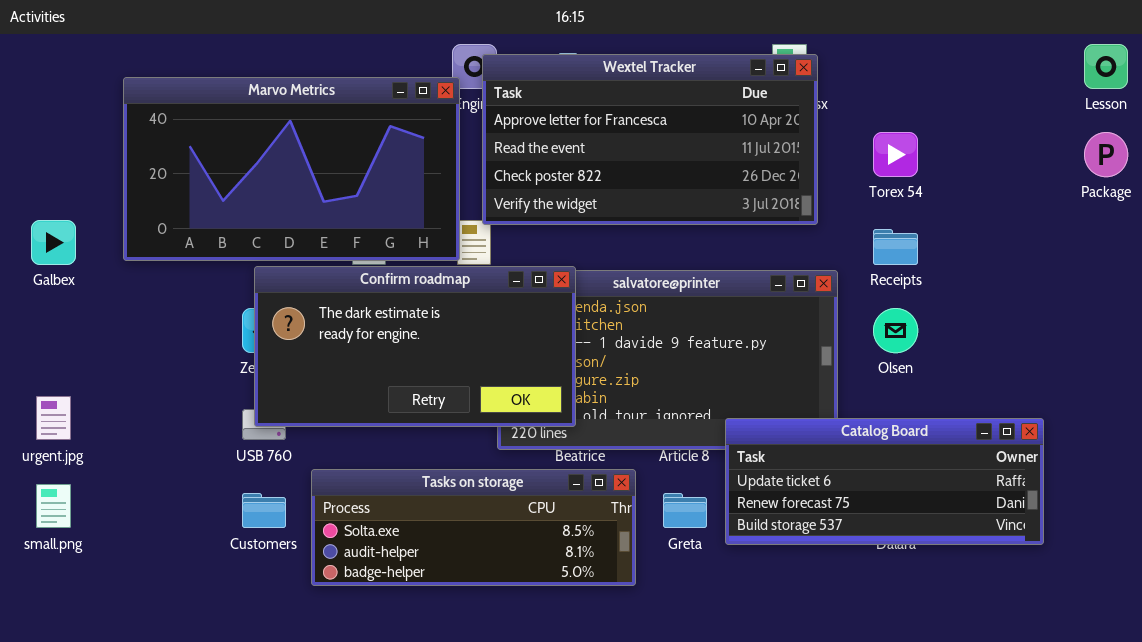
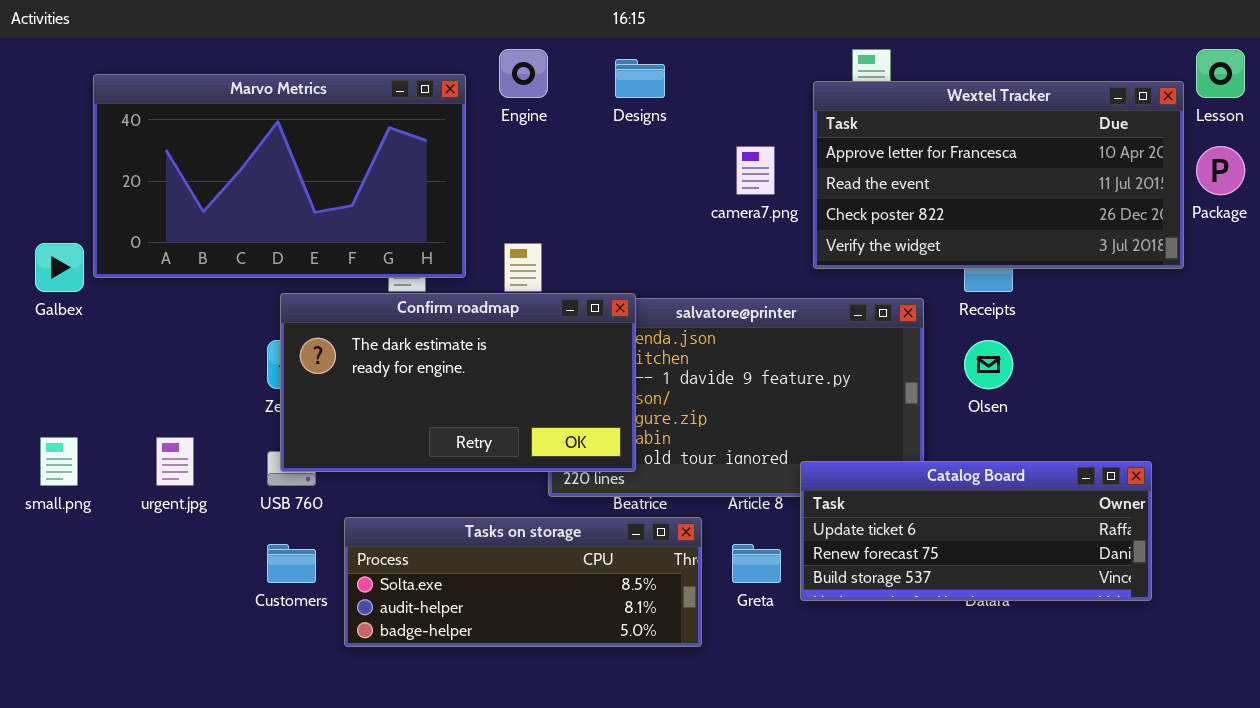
Wextel Tracker: [482,54,818,225] -> [813,81,1184,269], moved
Marvo Metrics: [123,77,460,261] -> [93,74,466,278], moved
urgent.jpg: [36,396,71,440] -> [156,437,194,486], moved
small.png: [36,484,71,528] -> [40,437,78,486], moved

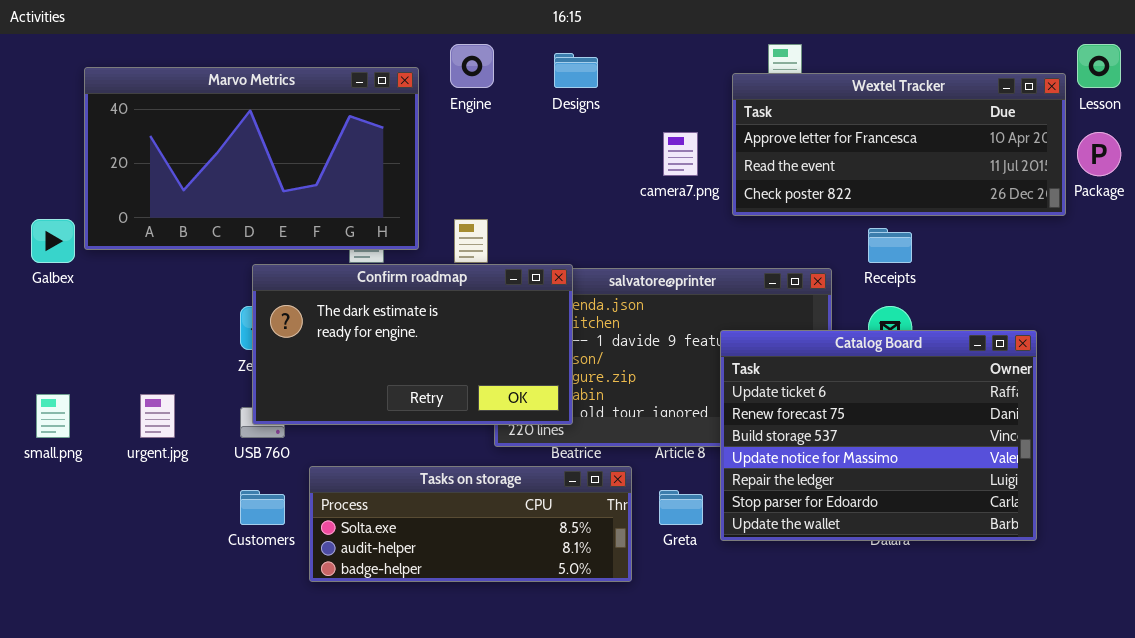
Wextel Tracker: [813,81,1184,269] -> [732,73,1066,216], resized
Catalog Board: [800,461,1152,601] -> [720,330,1037,541], resized

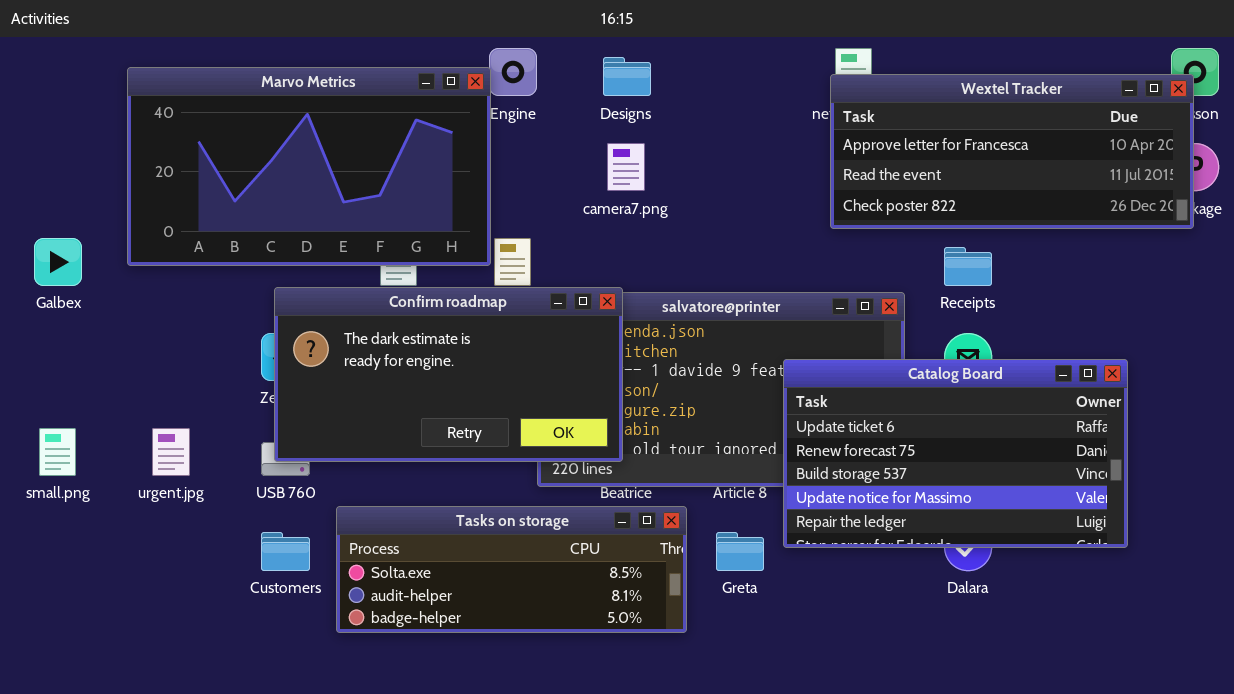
Marvo Metrics: [84,67,419,250] -> [127,67,491,266], moved
Wextel Tracker: [732,73,1066,216] -> [830,74,1194,229], moved
camera7.png: [663,132,698,176] -> [607,143,645,191], moved
Catalog Board: [720,330,1037,541] -> [783,359,1128,548], resized

